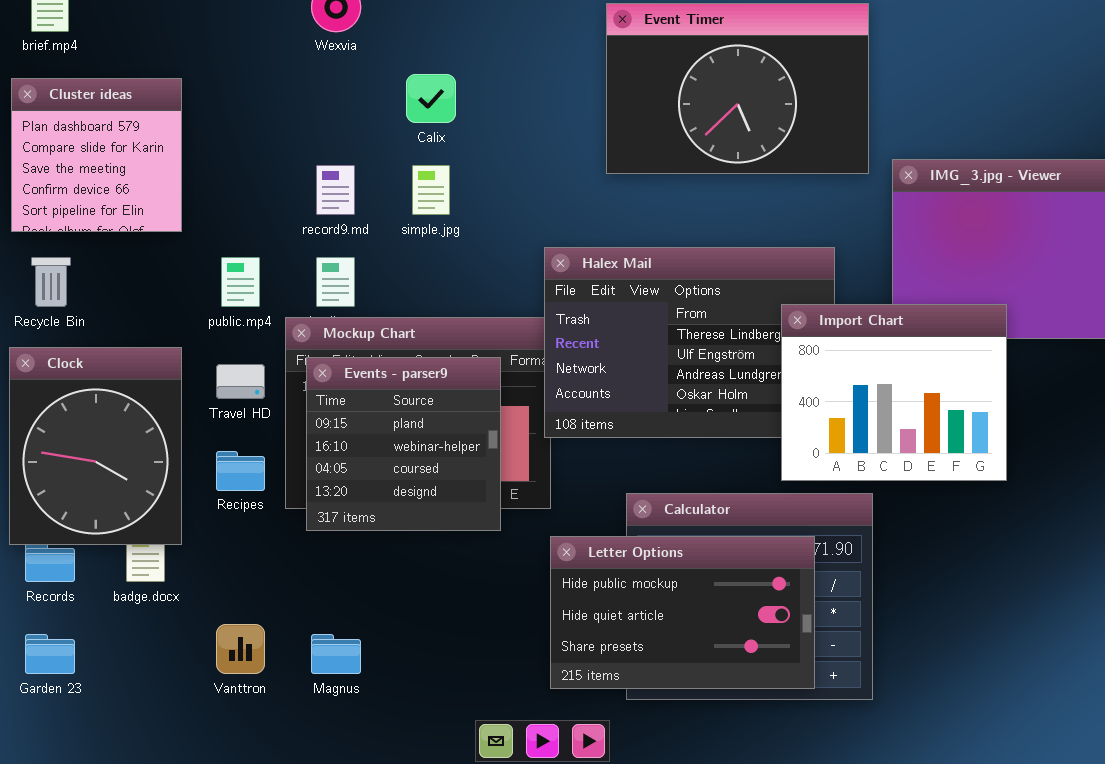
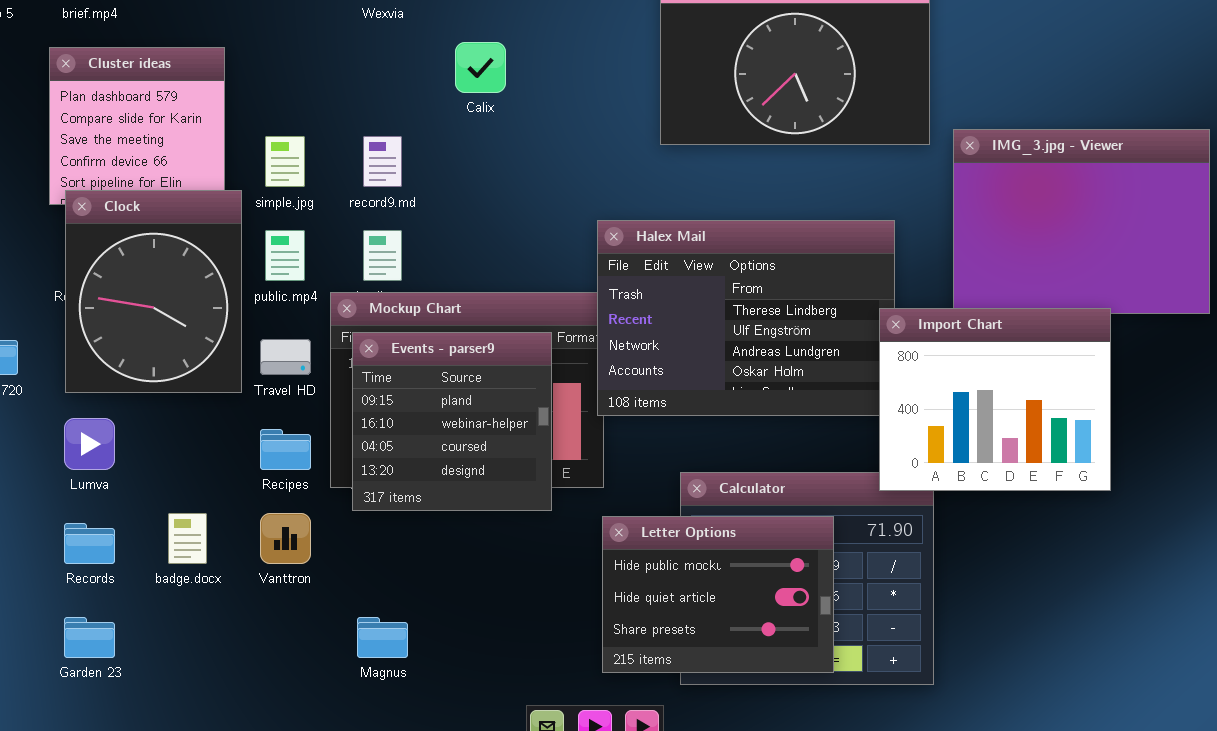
simple.jpg: [412,165,450,215] -> [265,136,305,187], moved
Import Chart: [781,304,1007,481] -> [879,308,1111,491], moved
Clock: [9,347,182,545] -> [65,190,242,393], moved
Letter Options: [550,536,815,689] -> [602,516,834,673], resized
Vanttron: [216,624,265,674] -> [260,513,311,564], moved

